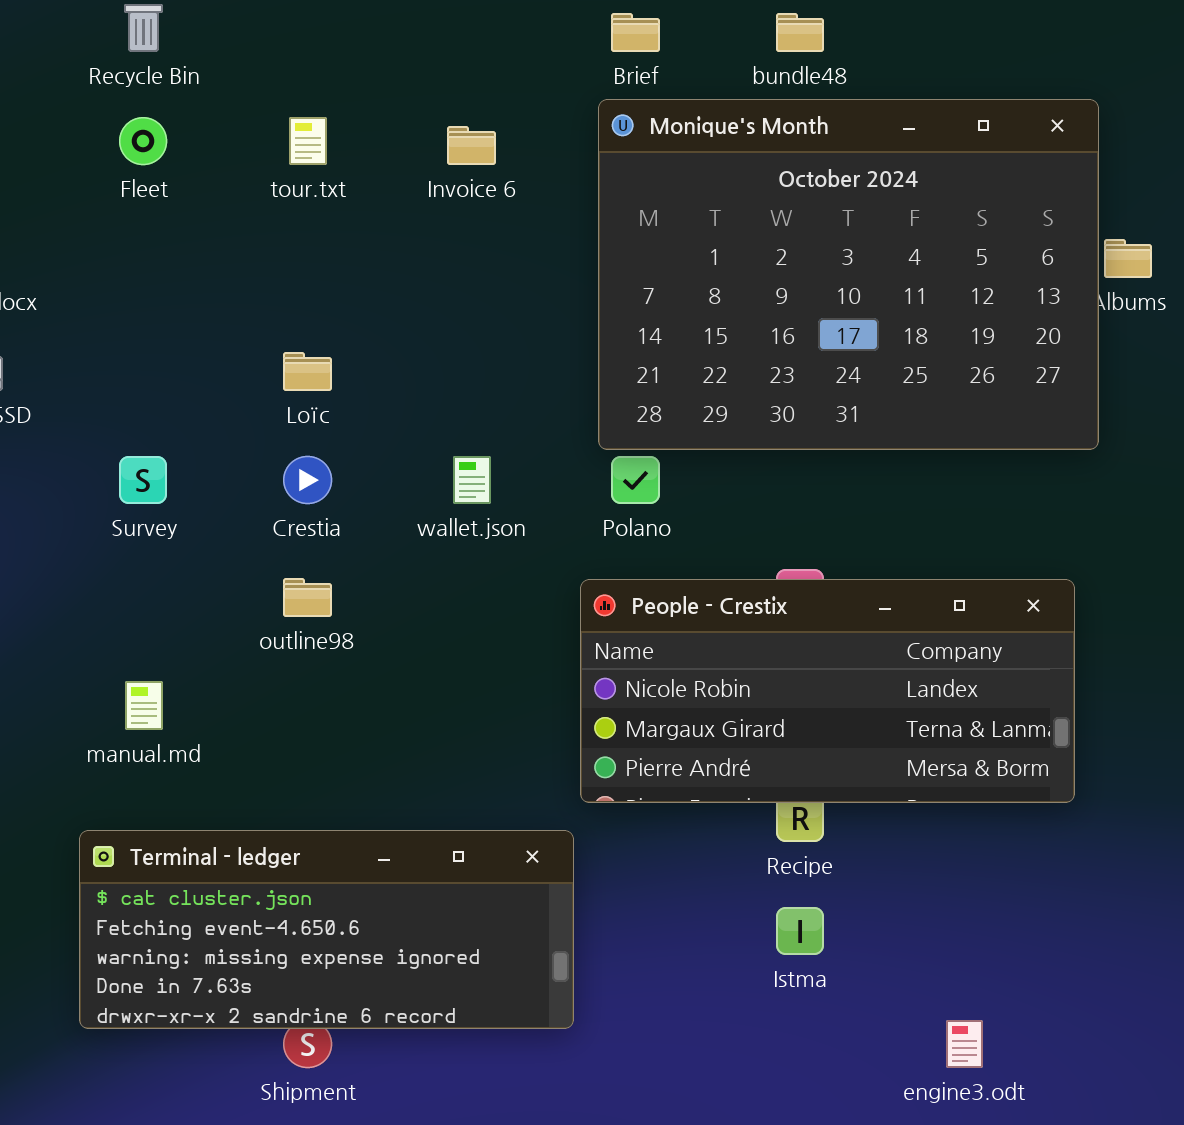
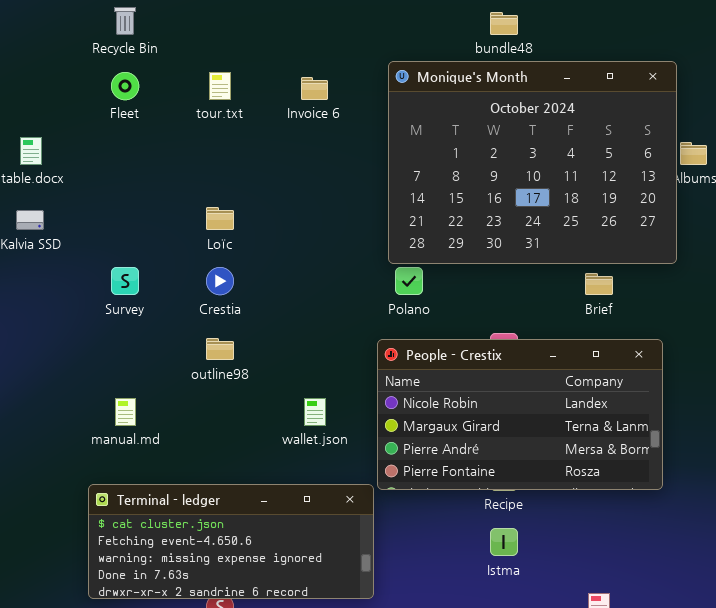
Brief: [611,13,660,52] -> [585,273,613,295], moved
wallet.json: [453,456,491,504] -> [304,398,326,426], moved
People - Crestix: [580,579,1075,803] -> [377,339,663,490], resized

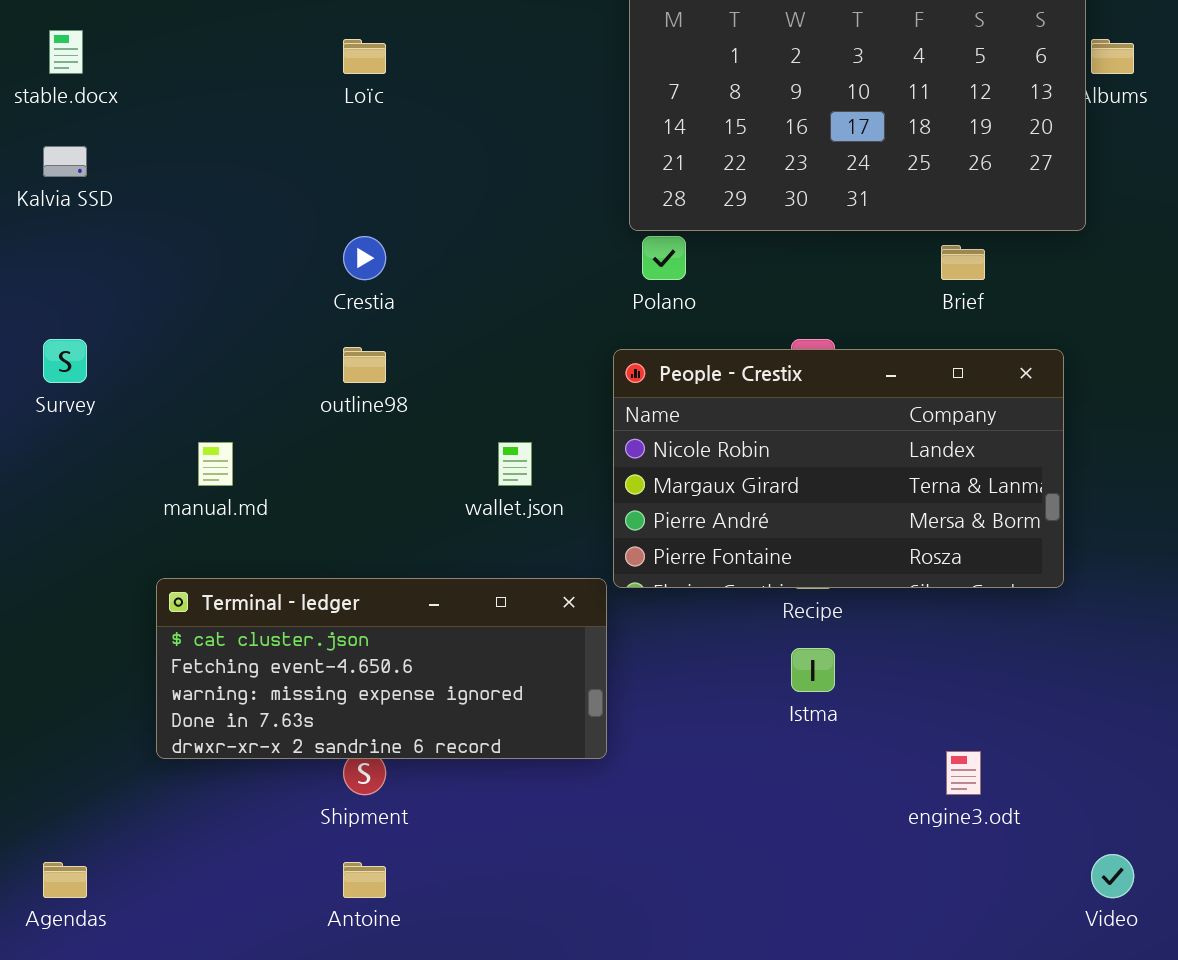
Loïc: [206,207,234,230] -> [343,39,386,74], moved
Survey: [111,267,139,295] -> [43,339,87,383], moved

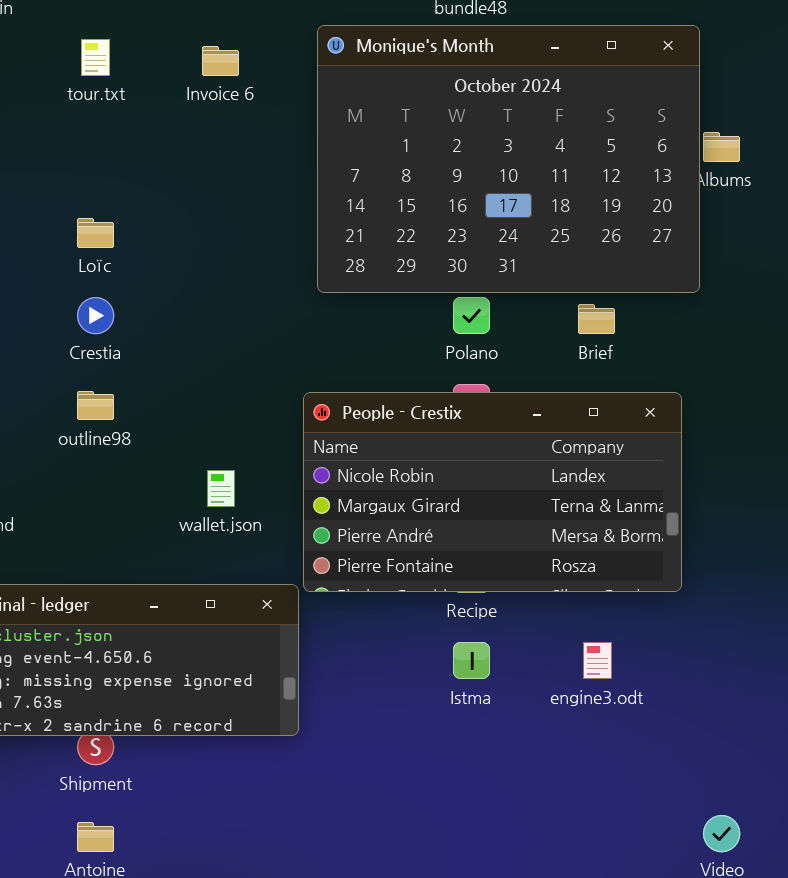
Loïc: [343,39,386,74] -> [77,218,114,248], moved
Polano: [642,236,686,280] -> [453,297,490,334], moved
engine3.odt: [946,751,981,795] -> [583,642,612,679], moved

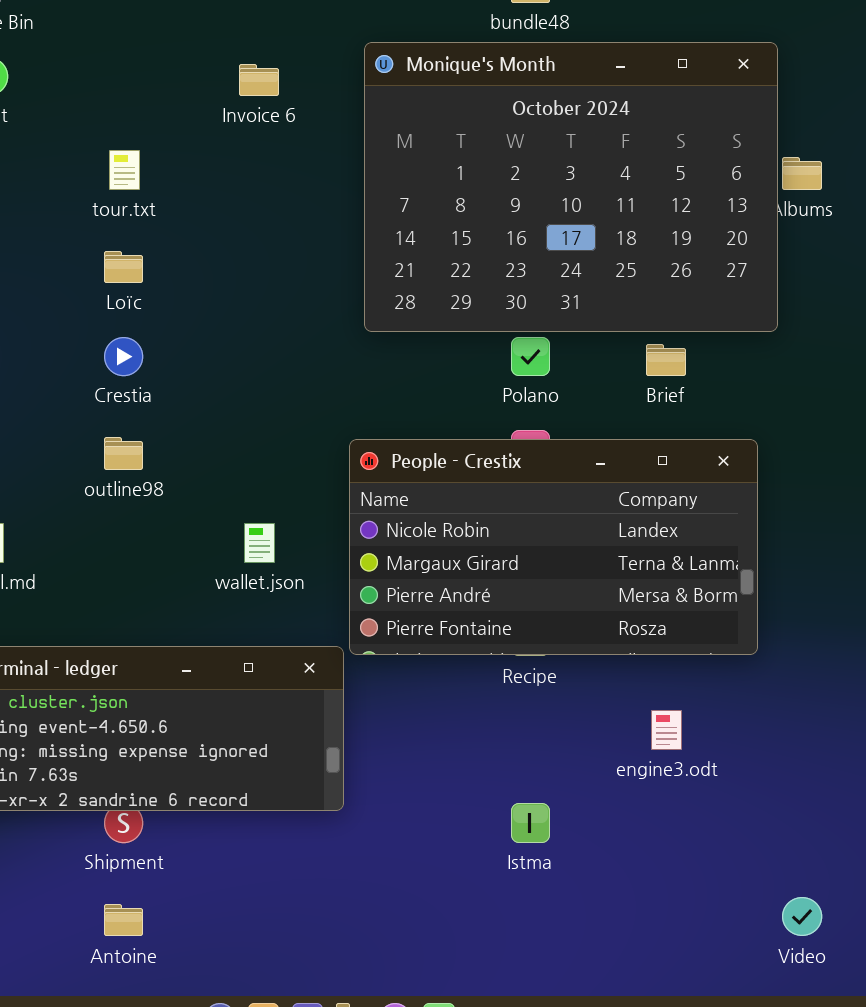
tour.txt: [81,39,110,76] -> [109,150,140,190], moved
Istma: [453,642,490,679] -> [511,803,550,843], moved

